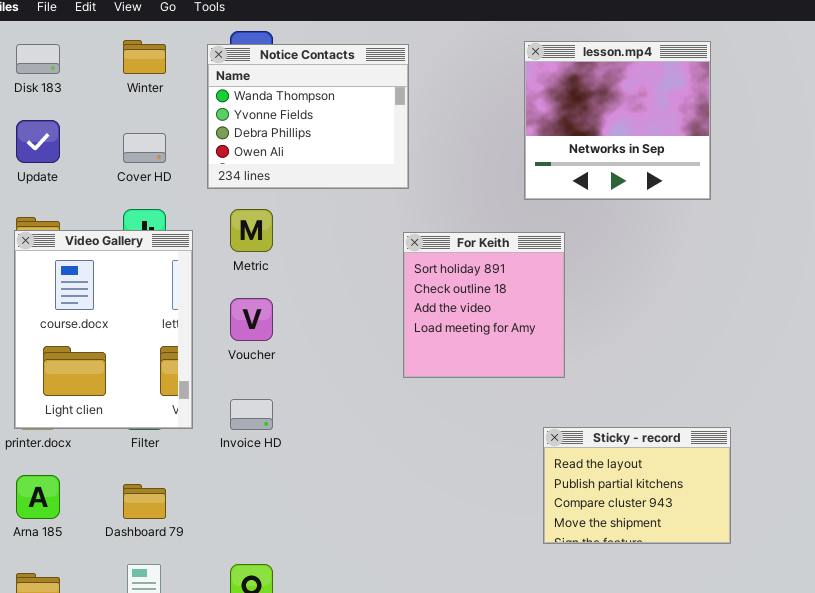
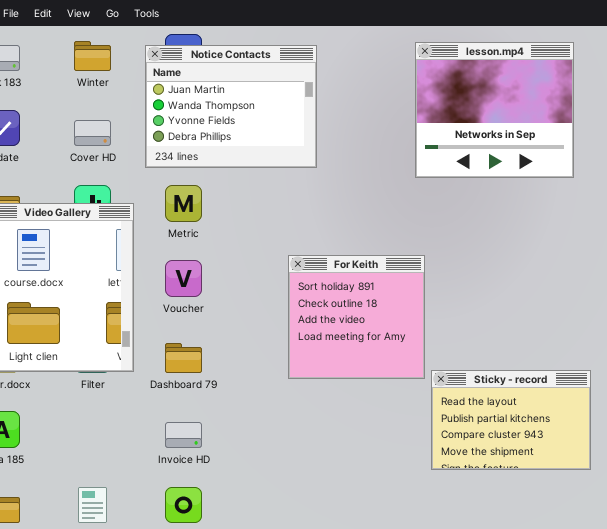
Notice Contacts: [207,44,409,189] -> [145,45,317,168], scrolled up 1 row
For Keith: [403,232,565,378] -> [288,255,425,379], moved
Invoice HD: [230,399,273,430] -> [165,422,202,448], moved
Dashboard 79: [123,484,166,519] -> [165,343,202,373], moved

